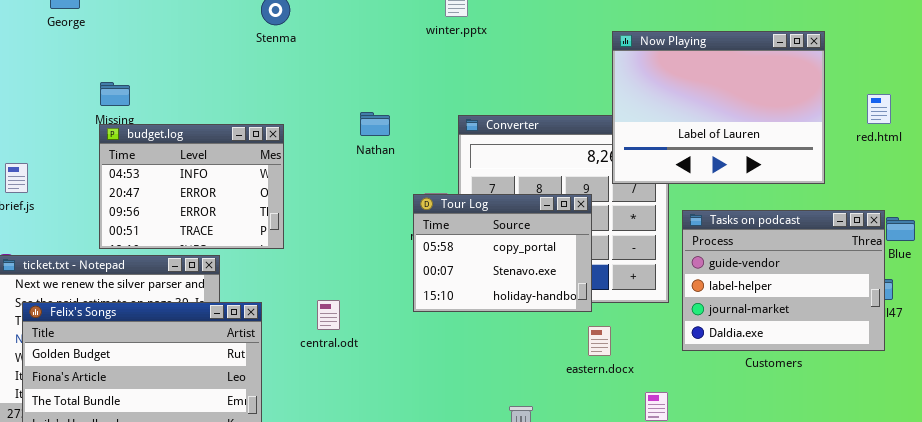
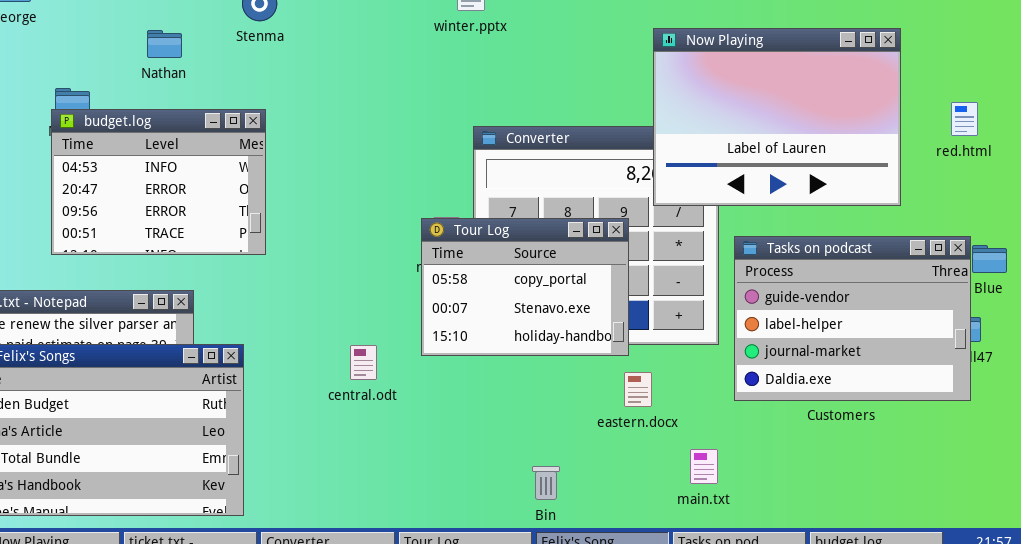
Nathan: [360,112,390,136] -> [147,30,182,58], moved
budget.log: [99,124,284,249] -> [51,109,266,255], moved
central.odt: [317,300,340,330] -> [350,345,377,380], moved

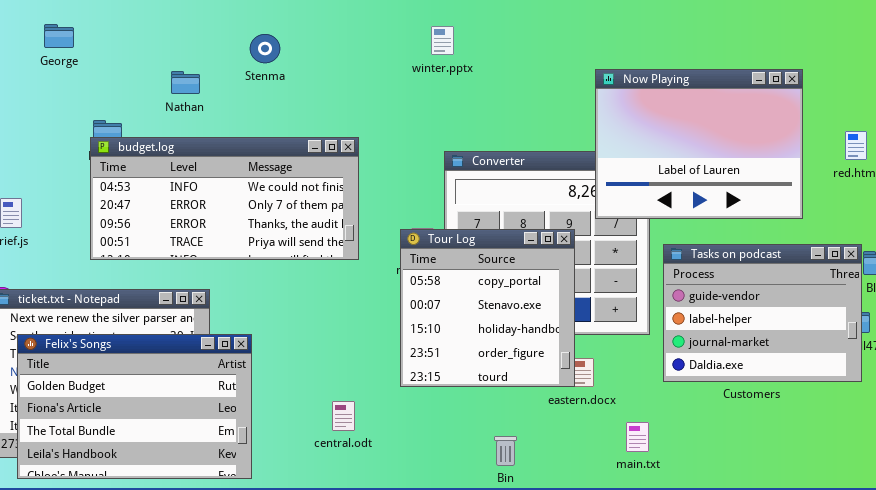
budget.log: [51,109,266,255] -> [90,137,359,260], resized
Tour Log: [421,218,629,356] -> [400,229,575,387], resized
central.odt: [350,345,377,380] -> [332,401,355,431], moved

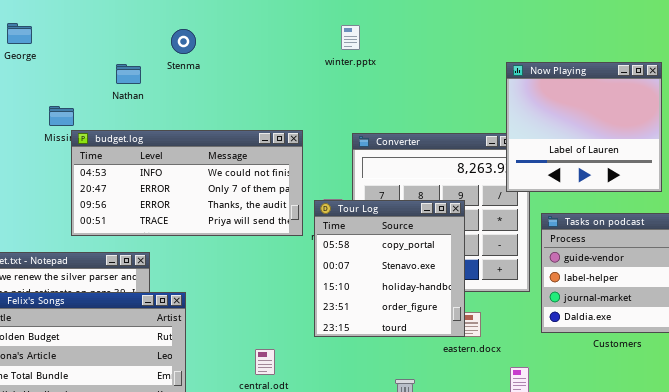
Stenma: [250,34,280,63] -> [171,29,196,54], moved
Now Playing: [595,69,803,219] -> [506,62,662,192], resized
budget.log: [90,137,359,260] -> [71,130,303,236], moved

